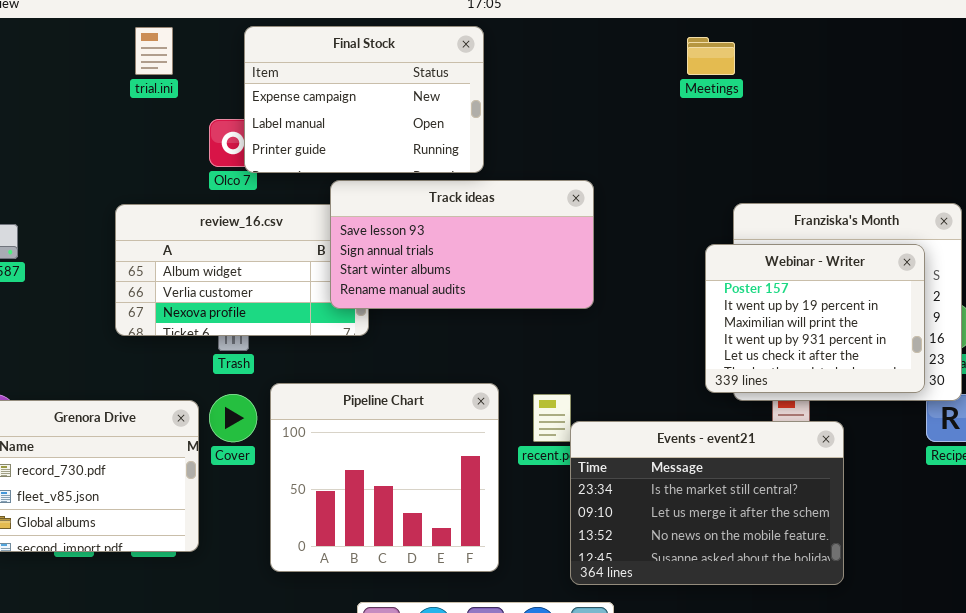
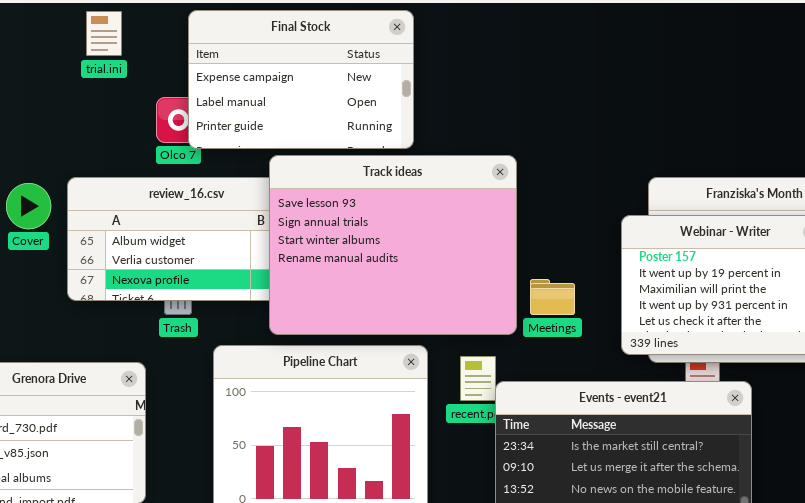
Meetings: [687,37,735,75] -> [530,279,575,315], moved
Track ideas: [330,180,594,309] -> [269,155,517,335], resized
Cover: [209,394,257,442] -> [6,183,51,229], moved

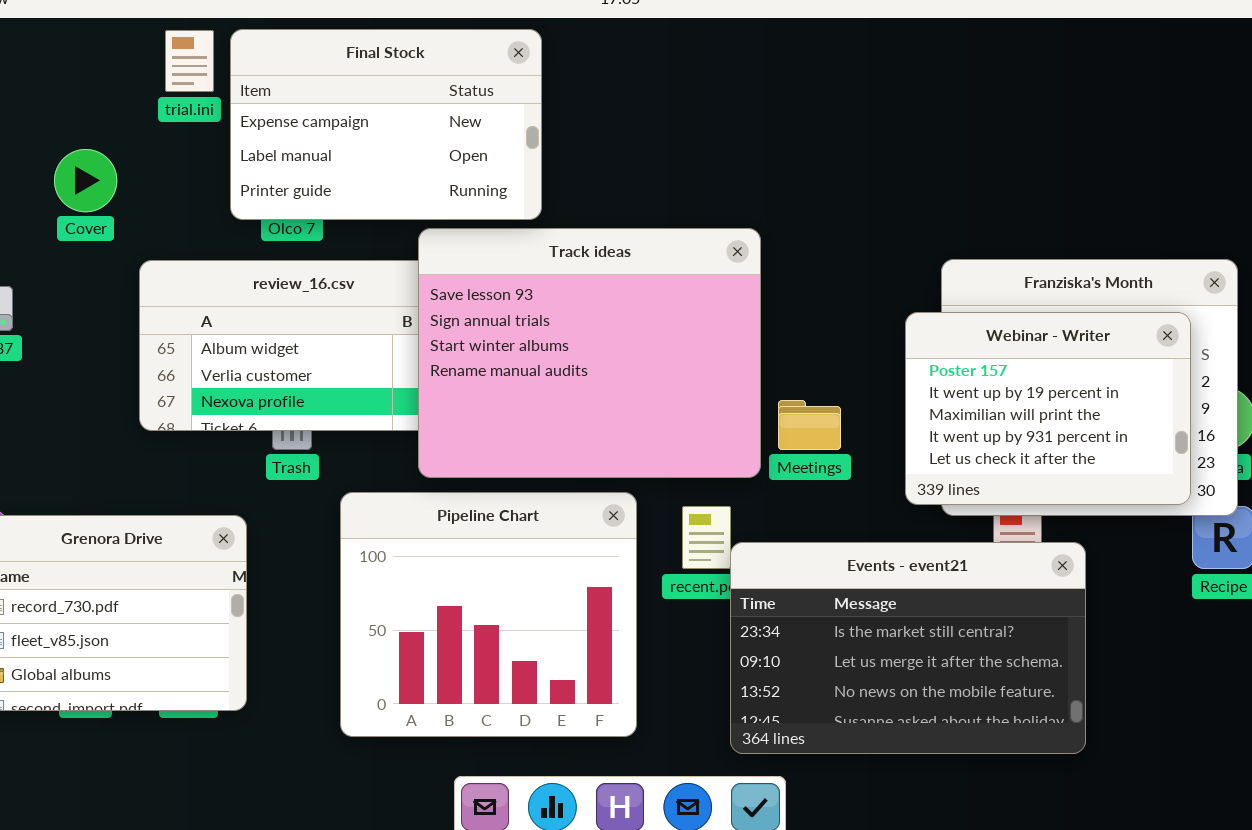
Final Stock: [188,10,414,149] -> [230,29,542,220], moved
Cover: [6,183,51,229] -> [54,149,117,212], moved

